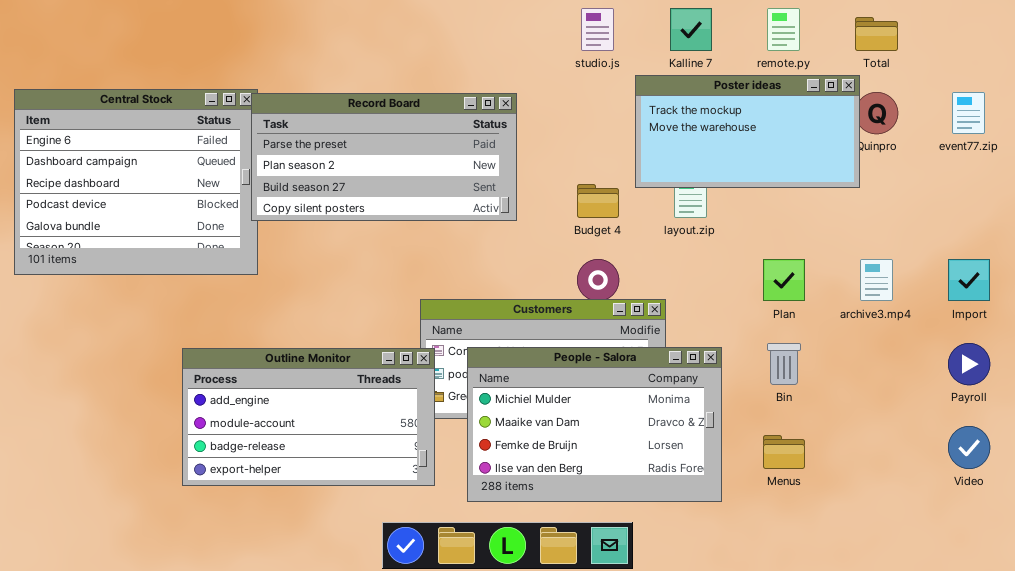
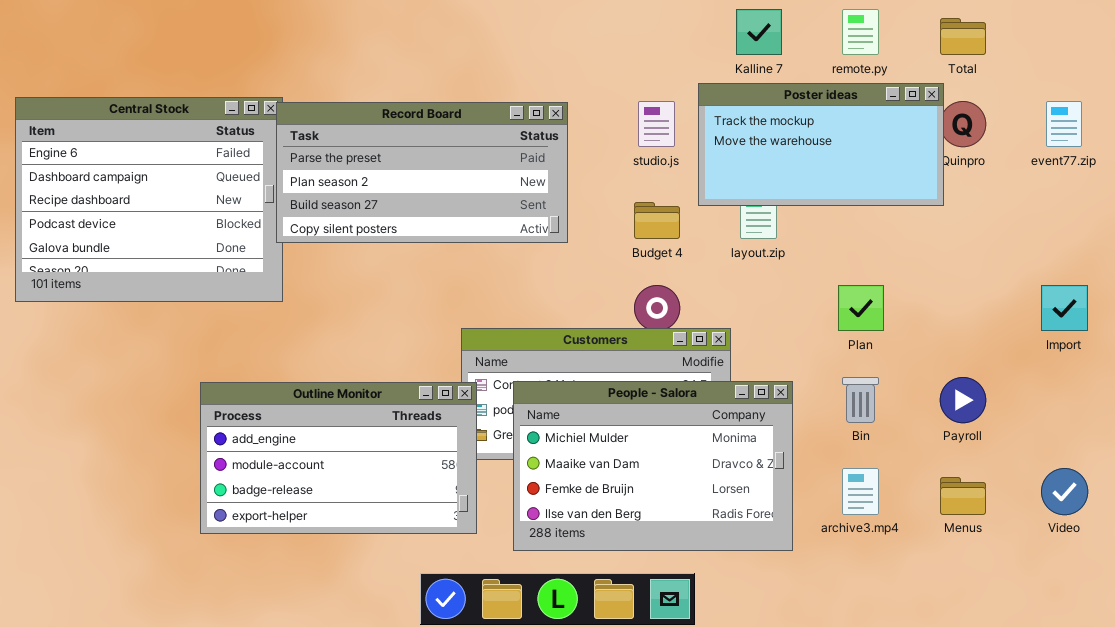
studio.js: [581,8,614,51] -> [638,101,675,147], moved
archive3.mp4: [860,259,893,301] -> [842,468,879,515], moved
Payroll: [948,343,990,385] -> [940,377,986,423], moved
Menus: [763,435,805,469] -> [940,477,986,515], moved

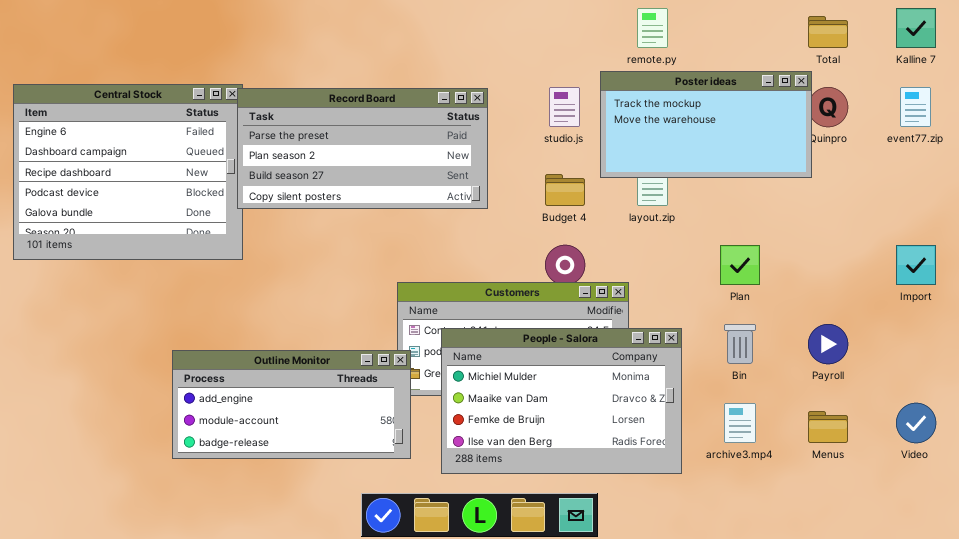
Kalline 7: [736,9,782,55] -> [896,8,936,48], moved
remote.py: [842,9,879,55] -> [637,8,668,48], moved
Outline Monitor: [200,382,477,534] -> [172,350,411,459], resized

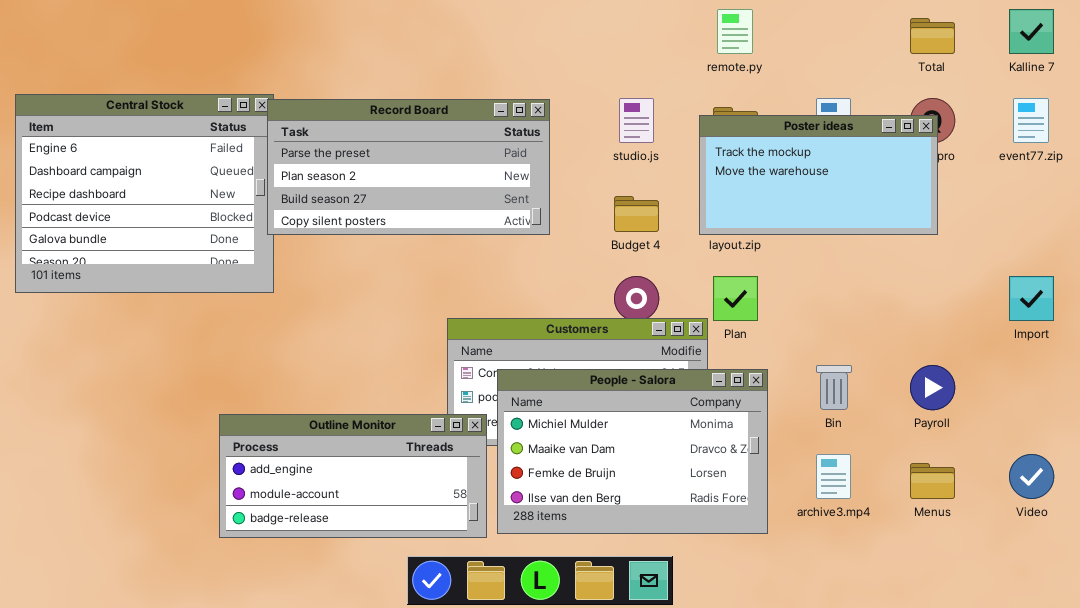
Poster ideas: [600,71,812,178] -> [699,115,938,235], moved
Plan: [720,245,760,285] -> [713,276,758,321], moved
Outline Monitor: [172,350,411,459] -> [219,414,487,538], moved

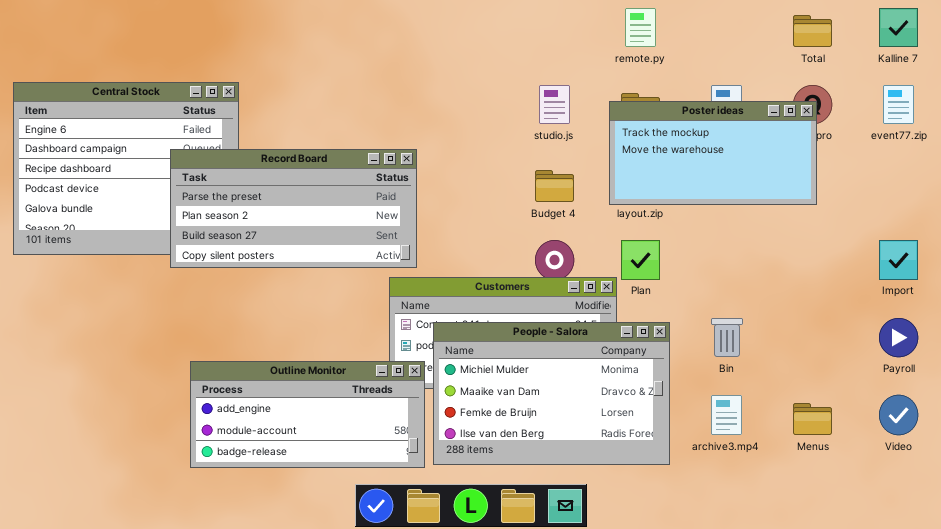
Record Board: [267,99,550,235] -> [170,149,417,268], moved
Payroll: [910,365,955,410] -> [879,318,918,357], moved

